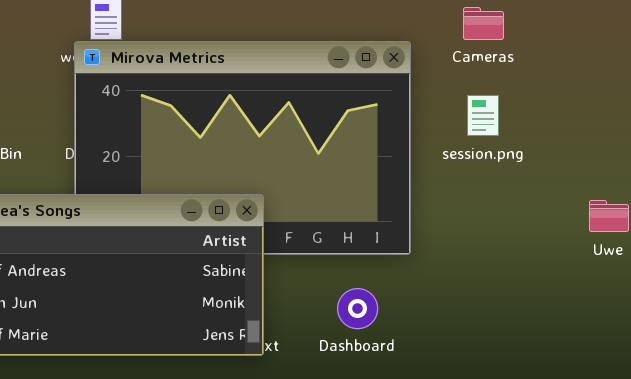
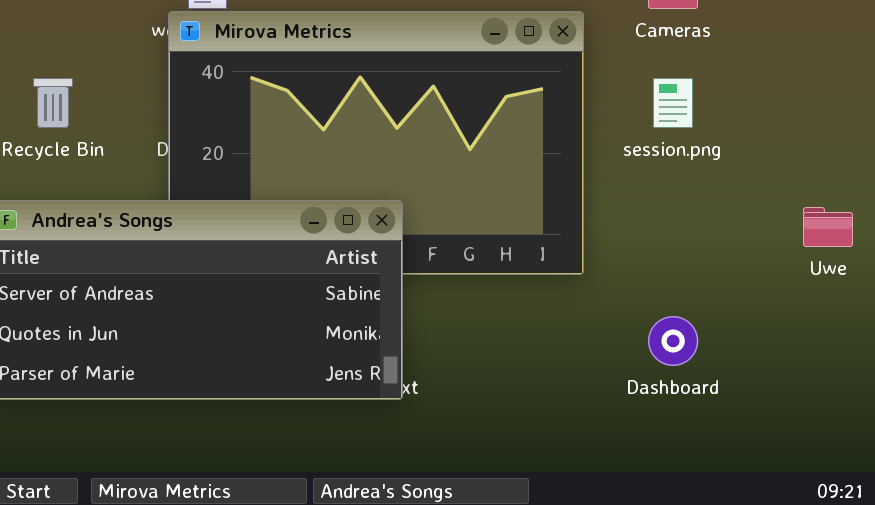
Dashboard: [337,288,378,329] -> [648,316,698,366], moved

